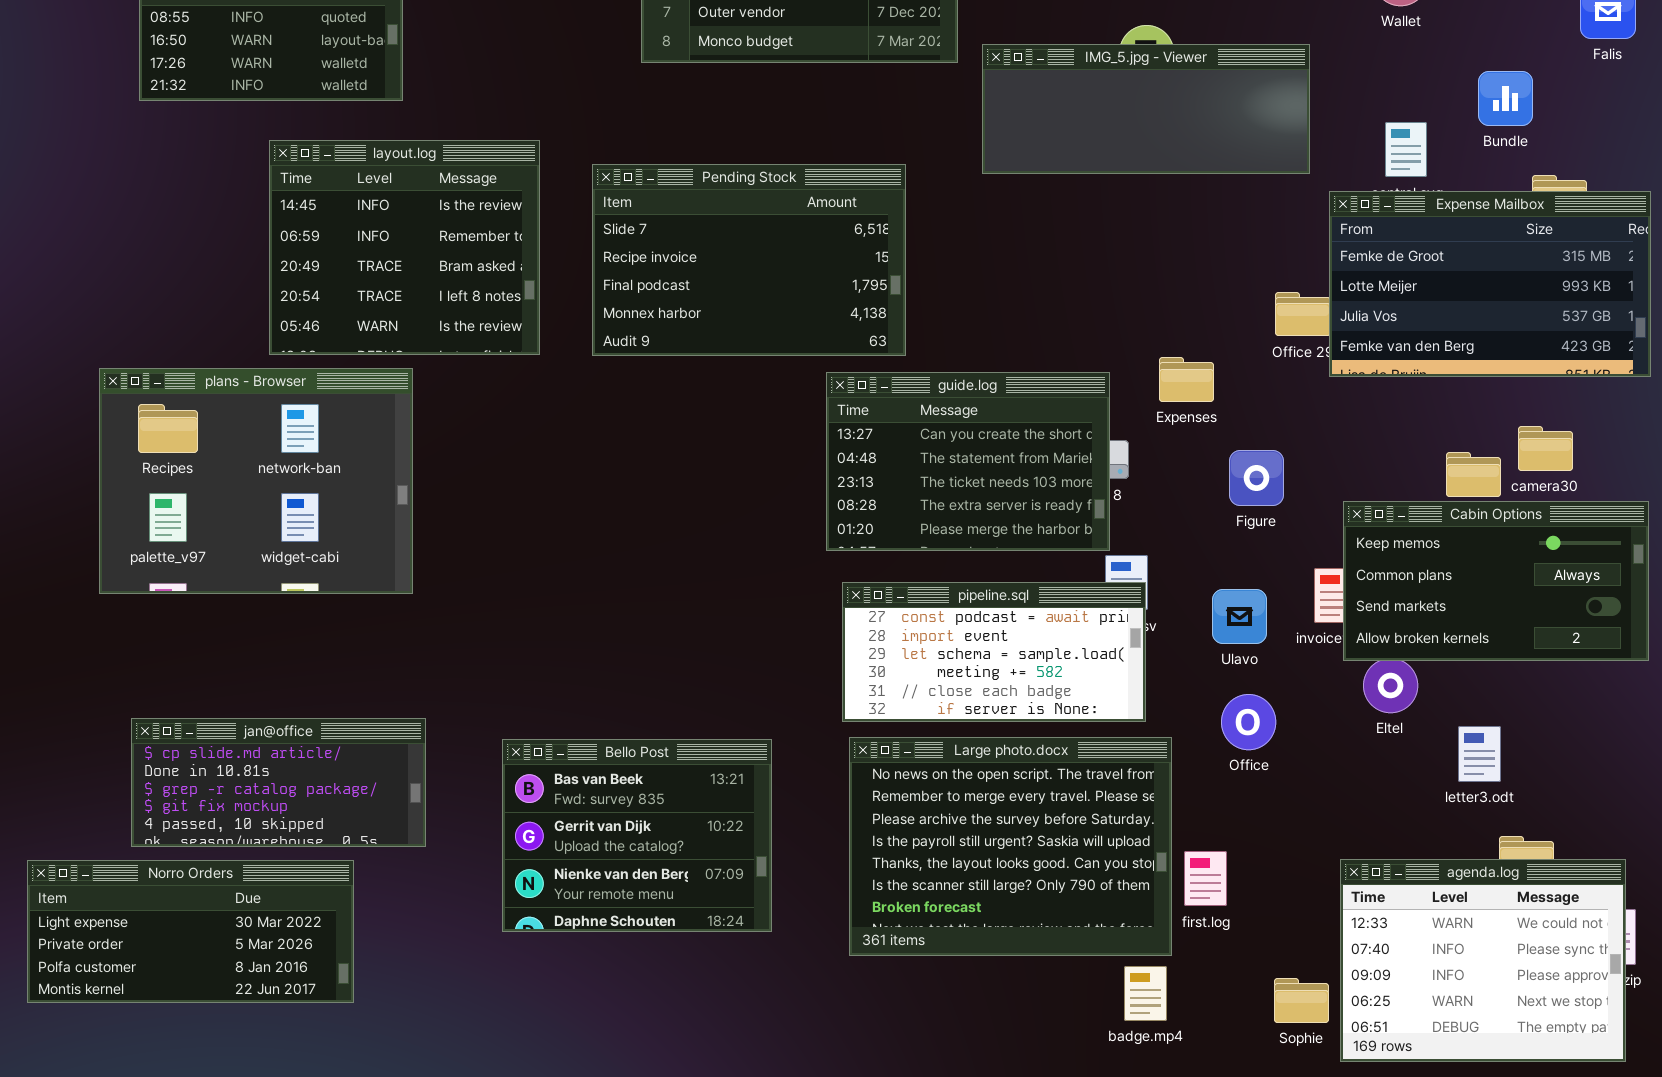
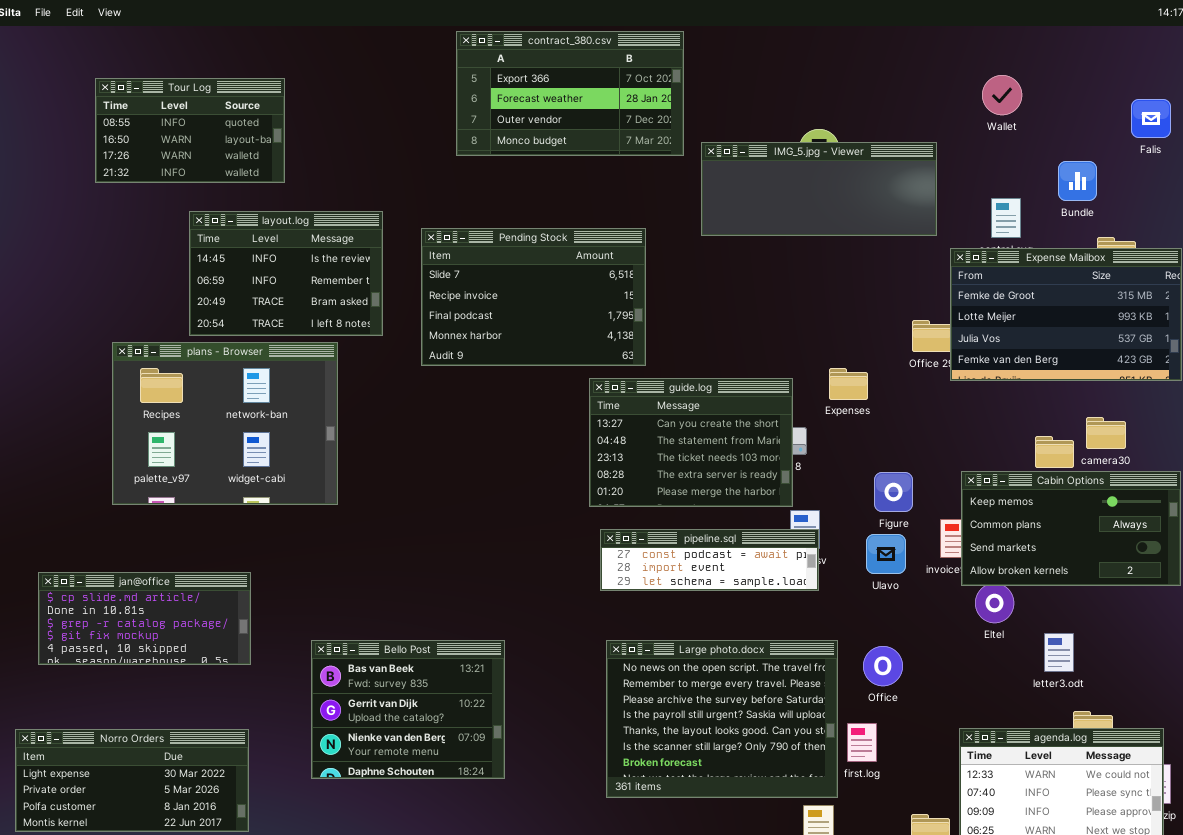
layout.log: [269,140,540,355] -> [189,211,383,336], resized
plans - Browser: [99,368,413,594] -> [112,342,338,505], moved
Figure: [1229,450,1284,506] -> [874,472,913,512], moved
pipeline.sql: [842,582,1146,722] -> [600,529,819,591], resized
Office: [1221,694,1276,750] -> [863,646,903,686], moved
jan@office: [131,718,426,847] -> [38,572,251,665], moved
Bello Post: [502,739,772,932] -> [311,640,505,779], moved

